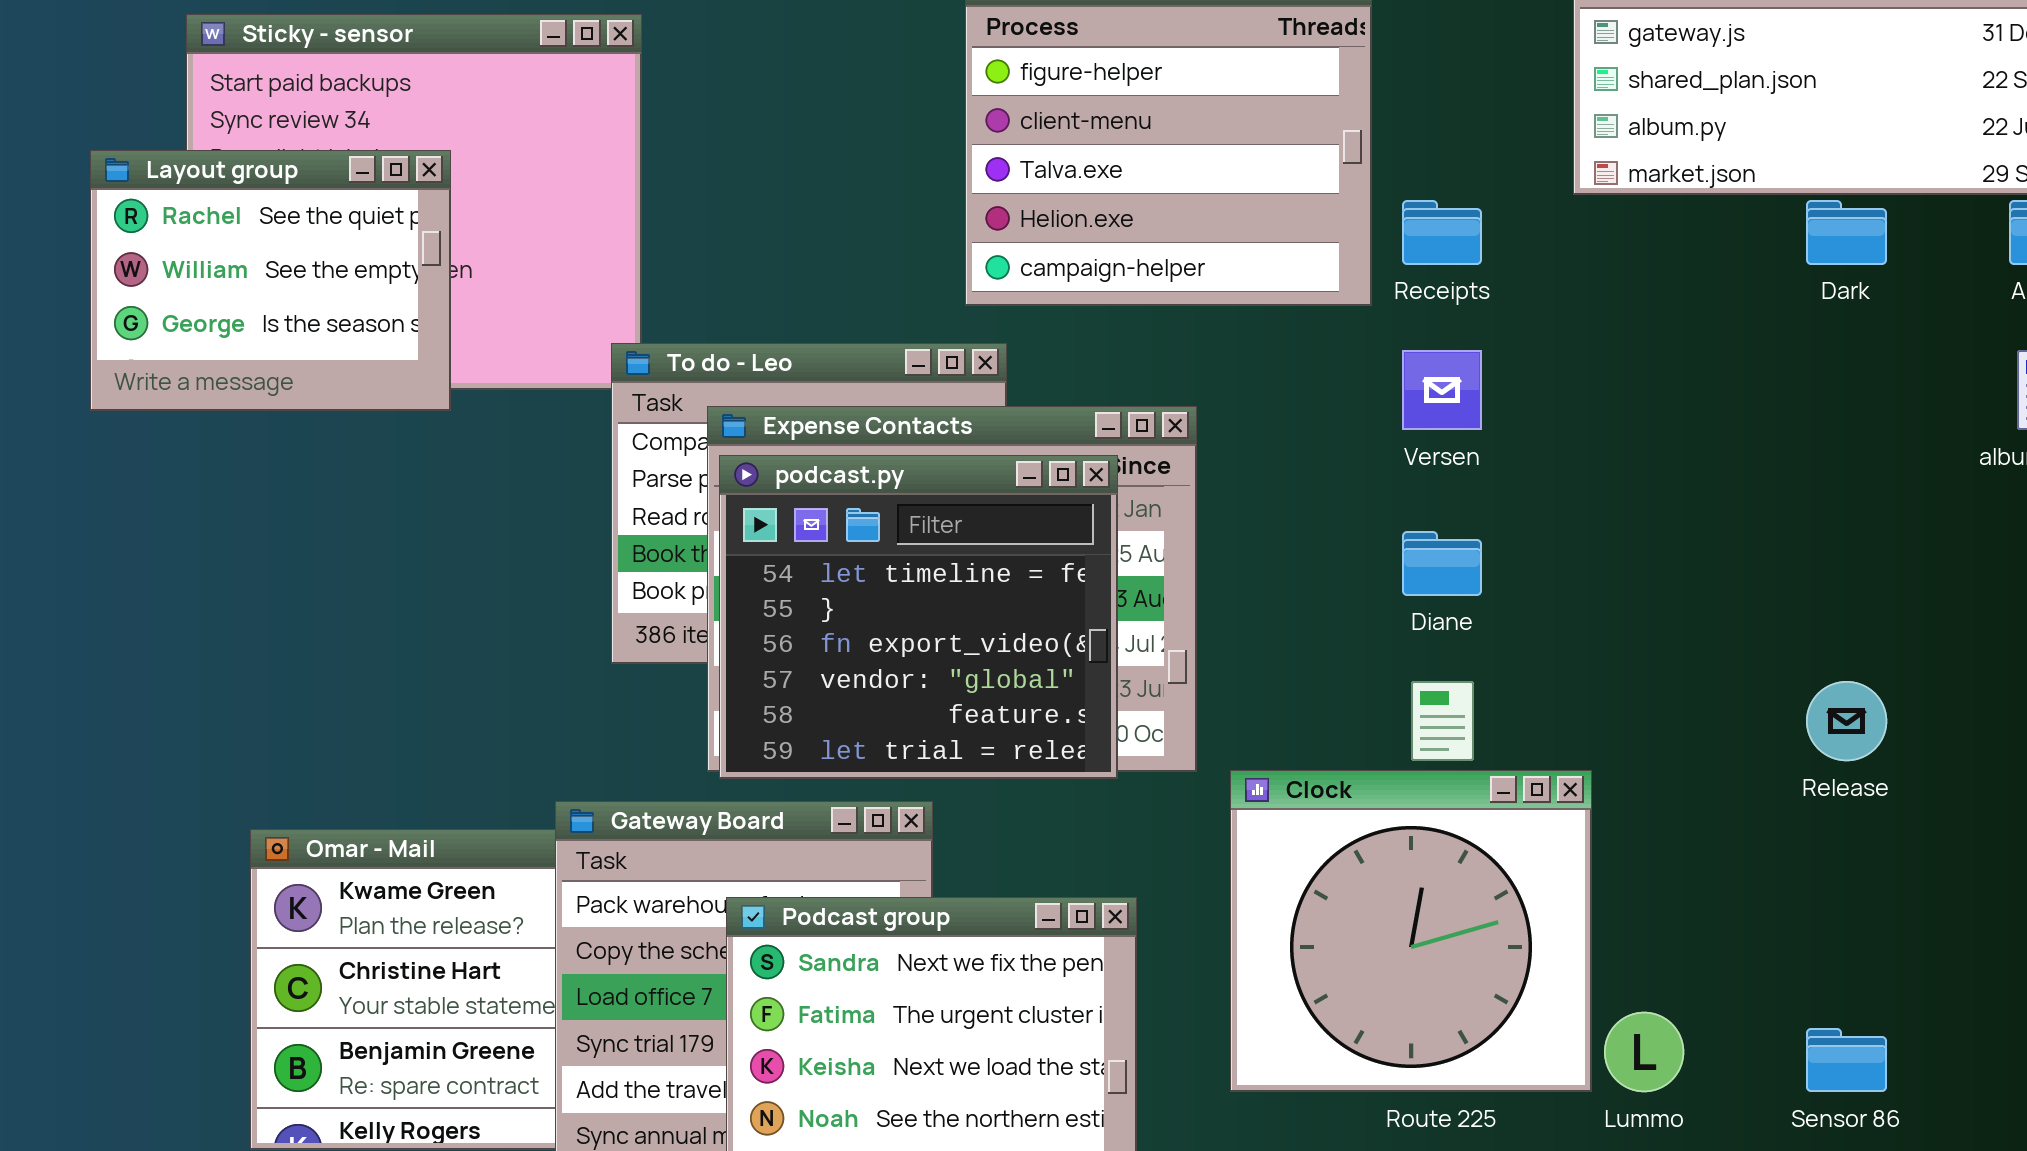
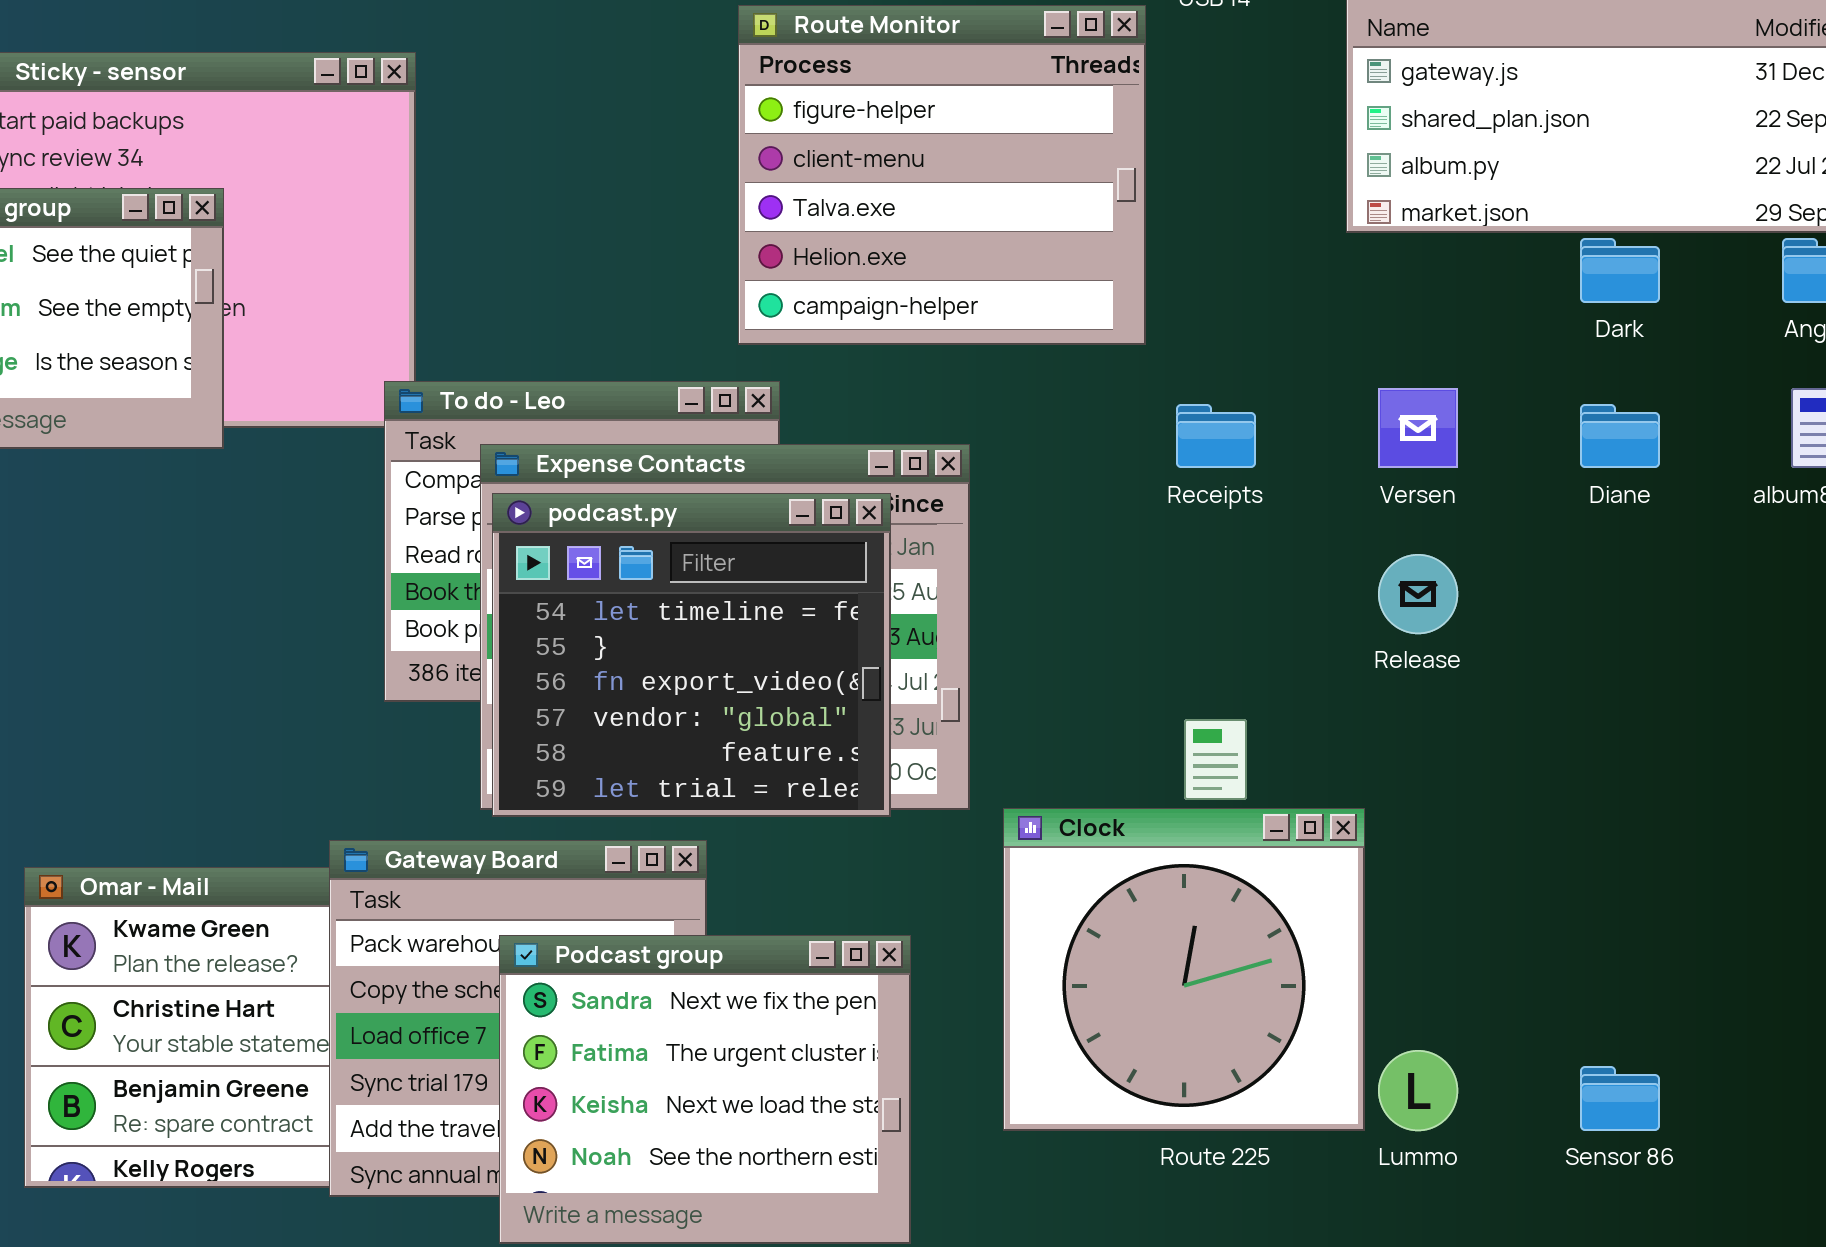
Receipts: [1402,200,1482,265] -> [1176,404,1256,468], moved
Versen: [1402,350,1482,430] -> [1378,388,1458,468], moved
Diane: [1402,531,1482,596] -> [1580,404,1660,468], moved
Release: [1806,681,1887,761] -> [1378,554,1458,634], moved

